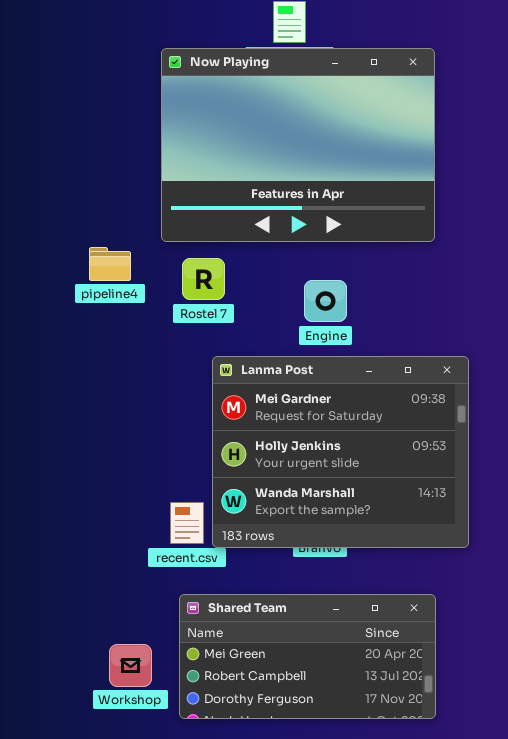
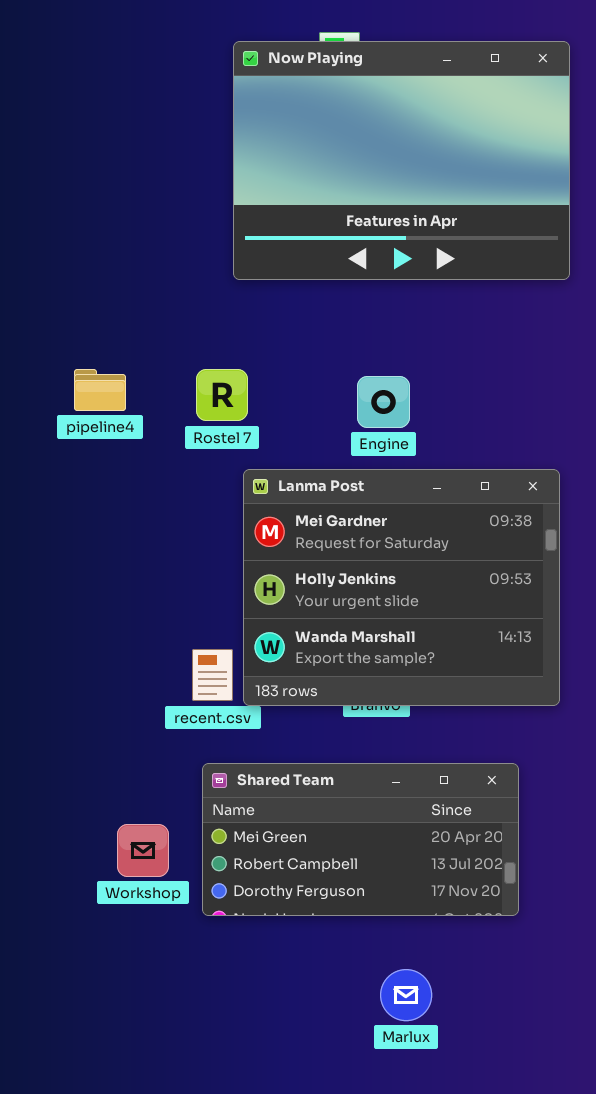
Now Playing: [161,48,435,242] -> [233,41,570,280], moved
pipeline4: [89,247,131,281] -> [74,369,126,411], moved
Rostel 7: [182,258,225,300] -> [196,369,248,421], moved

